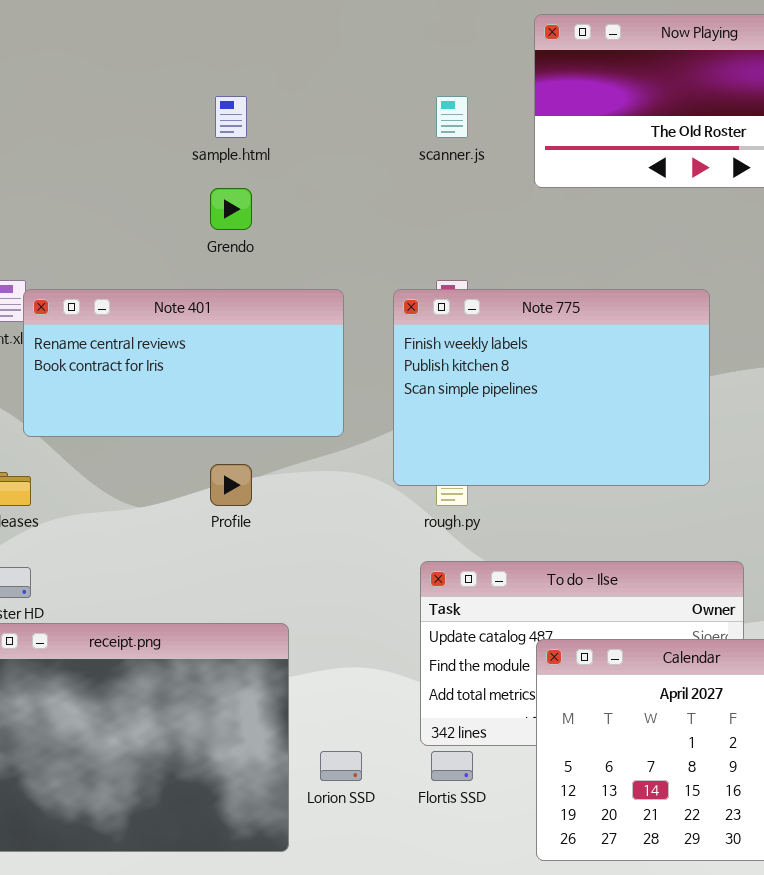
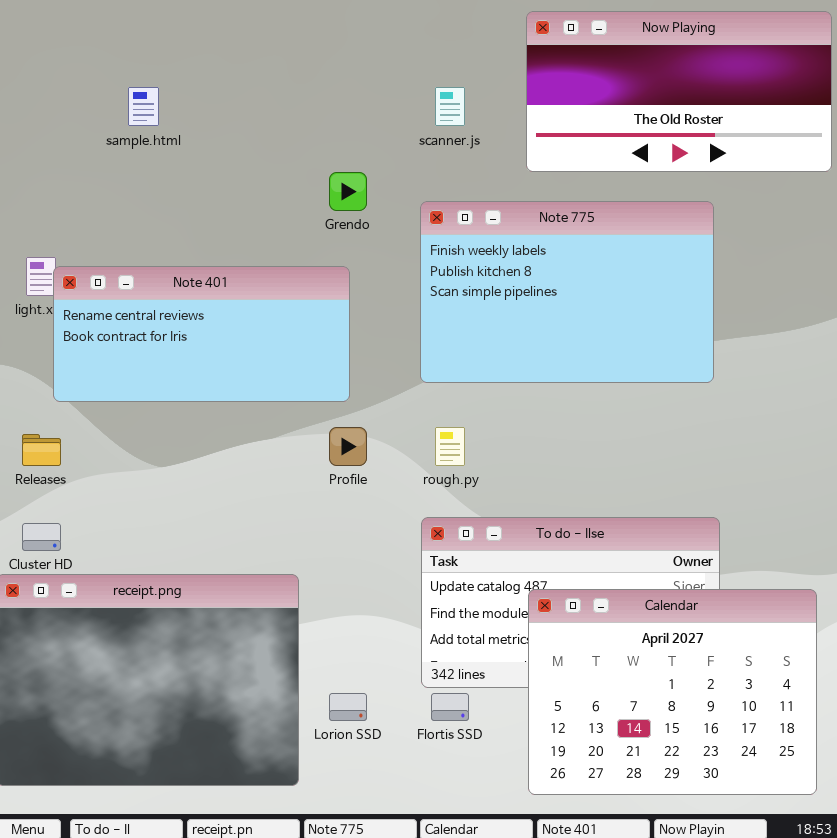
sample.html: [215,96,247,138] -> [128,87,159,126], moved
Grendo: [210,188,252,230] -> [329,172,367,211], moved
Note 775: [393,289,710,486] -> [420,201,714,383], moved
Profile: [210,464,252,506] -> [329,427,367,466], moved

